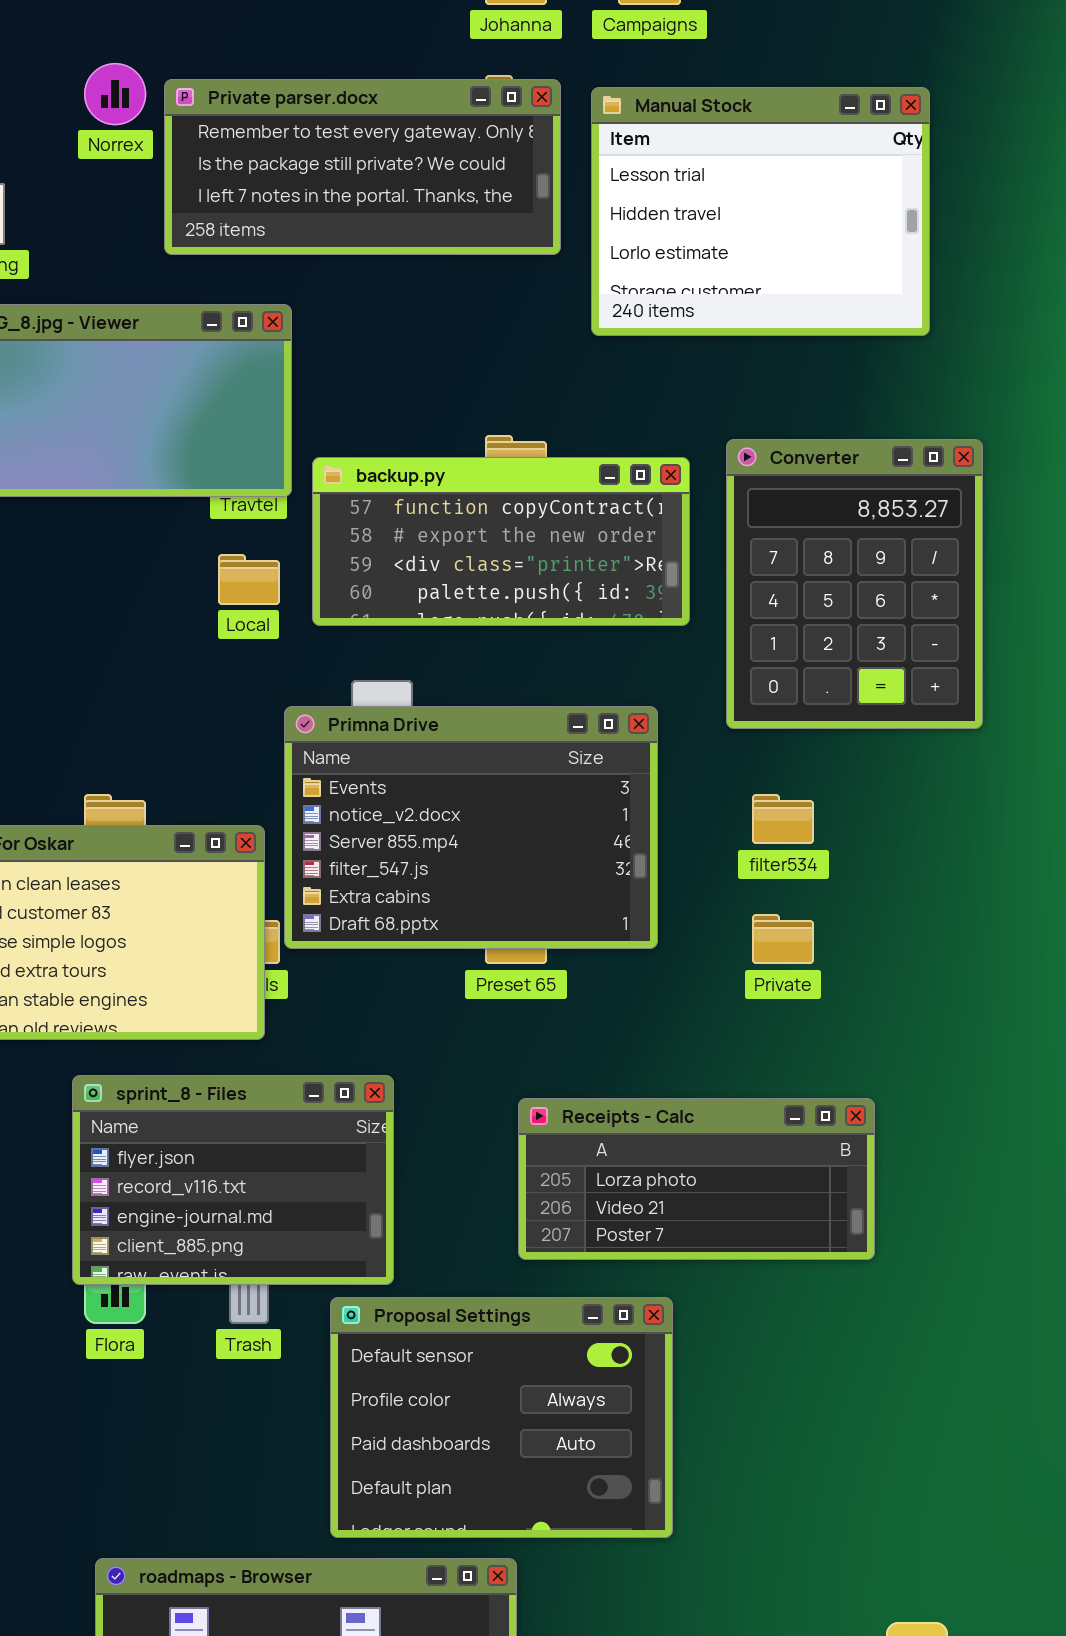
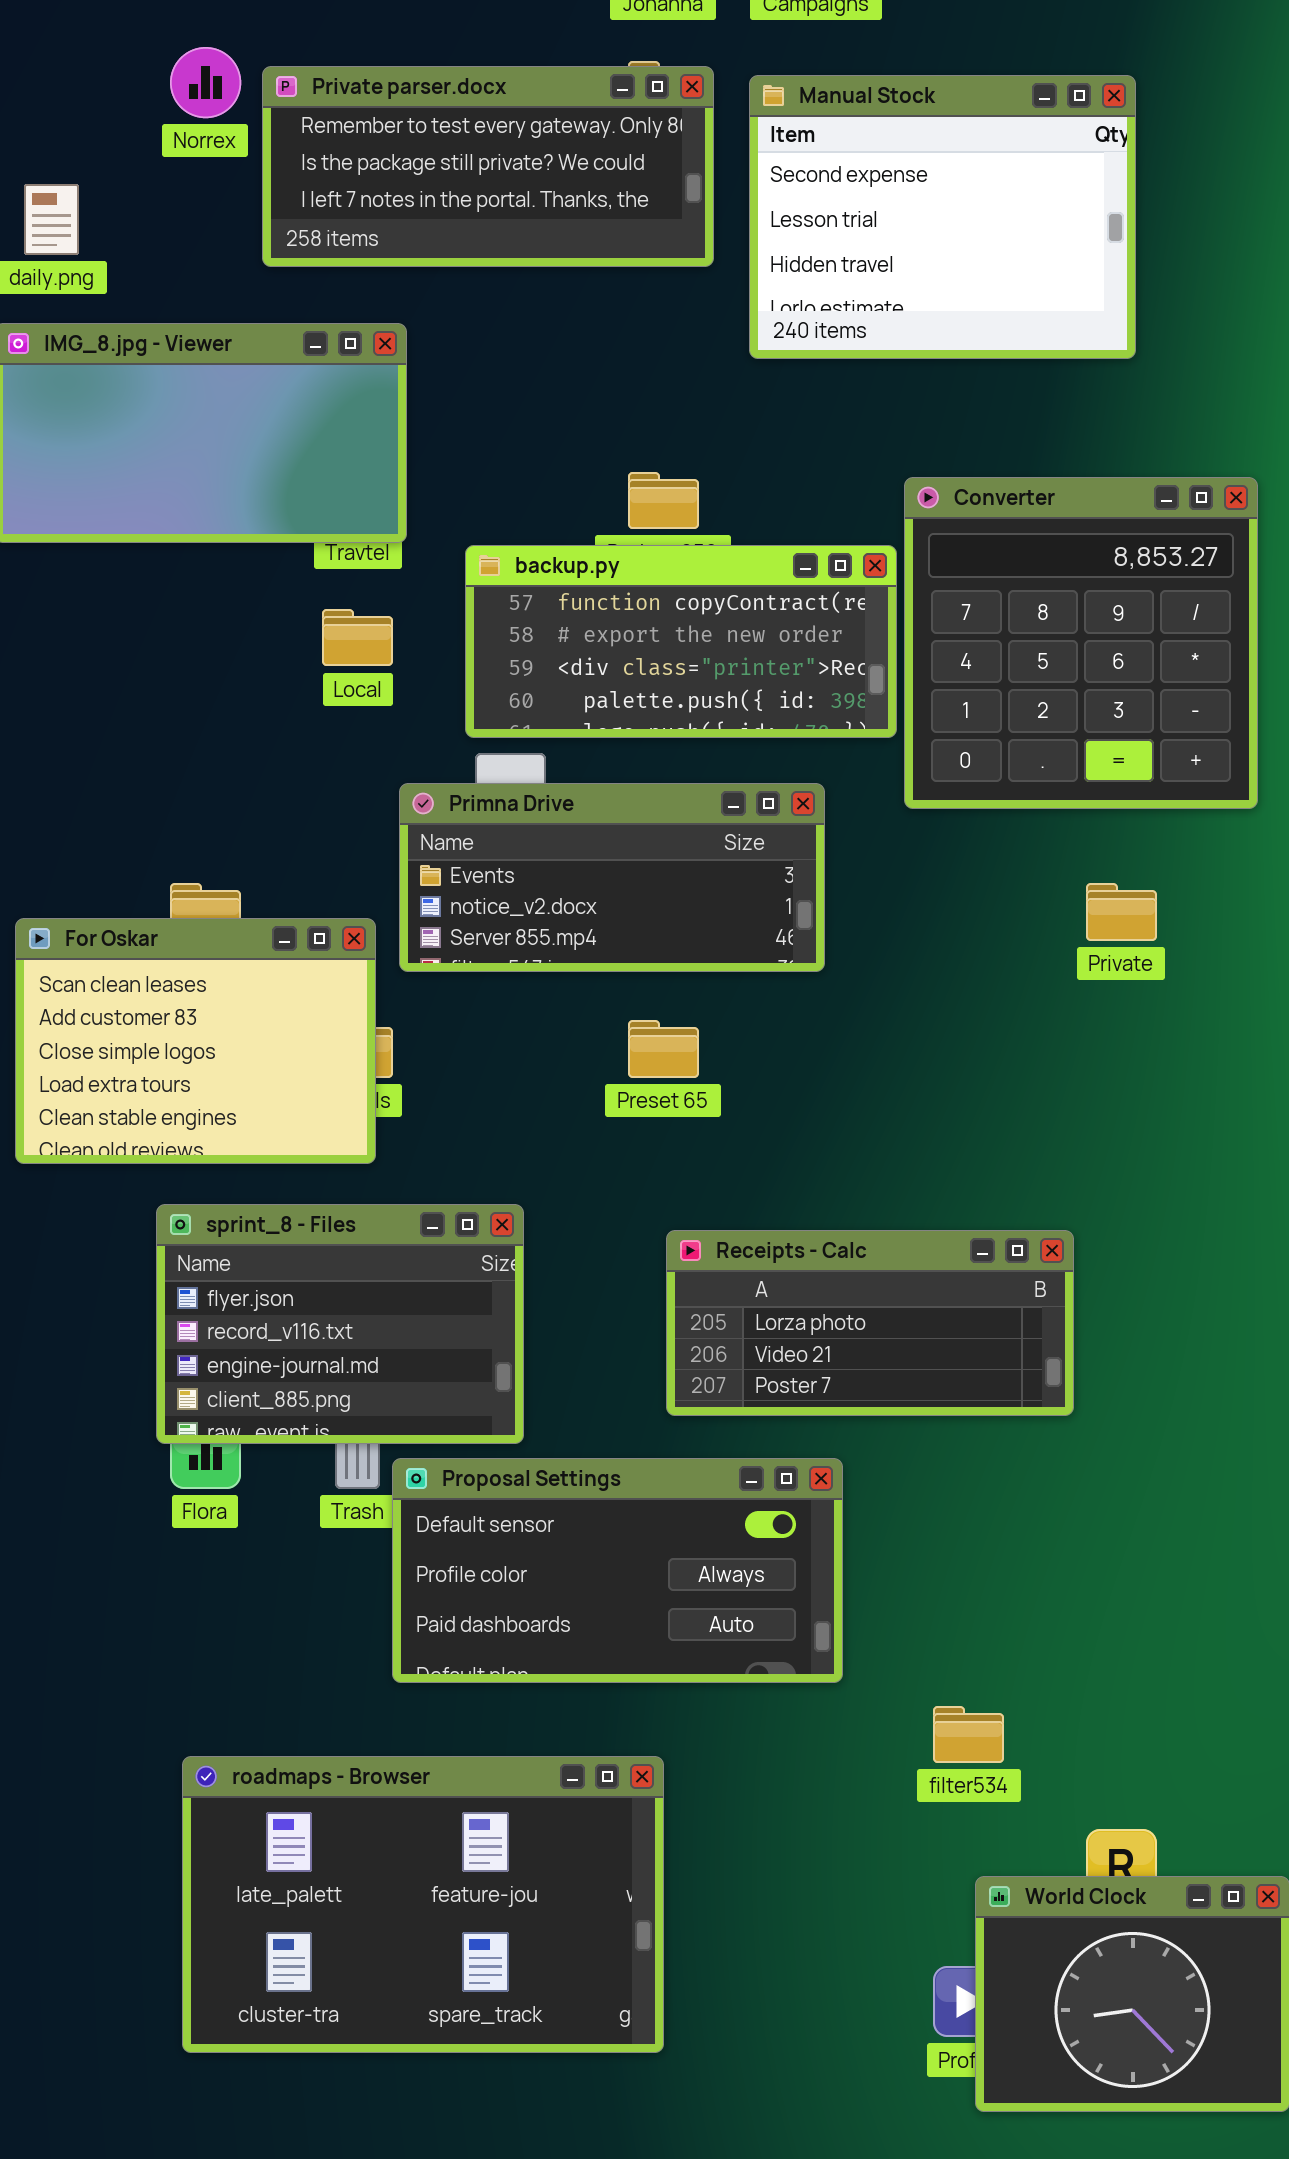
Manual Stock: [591,87,930,336] -> [749,75,1136,359], scrolled up 1 row
Converter: [726,439,983,729] -> [904,477,1258,809], resized
backup.py: [312,457,690,626] -> [465,545,897,738], moved
Primna Drive: [284,706,658,949] -> [399,783,825,972], resized
filter534: [752,794,814,844] -> [933,1706,1004,1763], moved
Private: [752,914,814,964] -> [1086,883,1157,941], moved
Proposal Settings: [330,1297,673,1538] -> [392,1458,843,1683], resized

